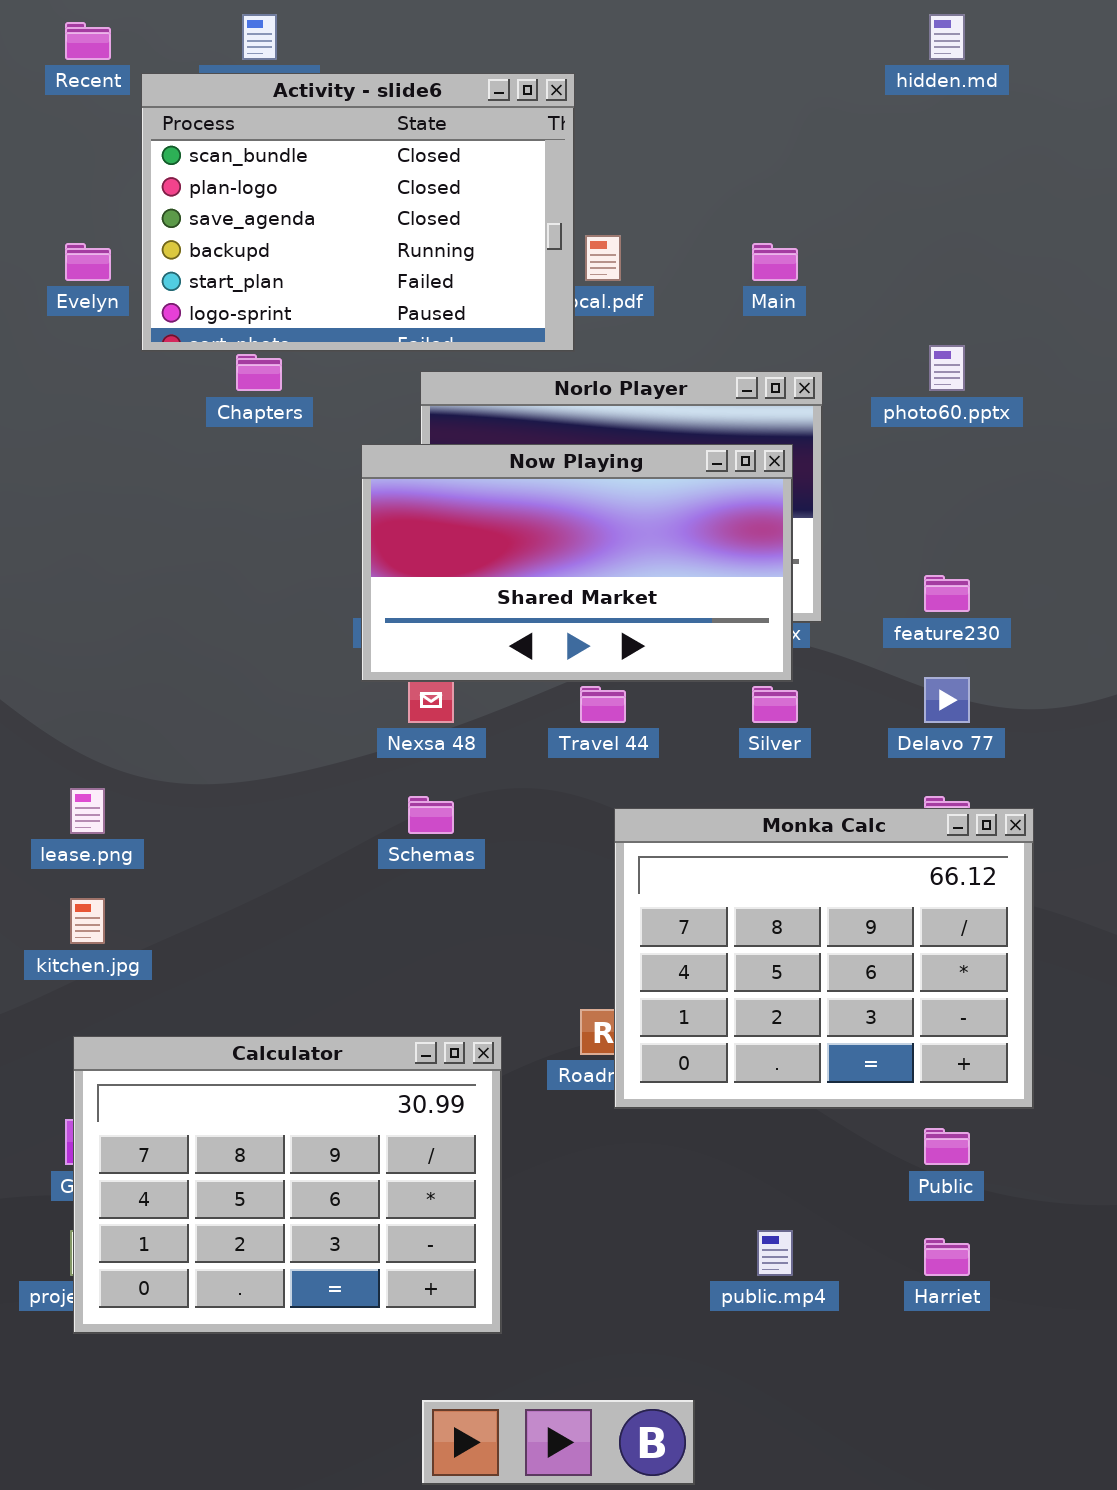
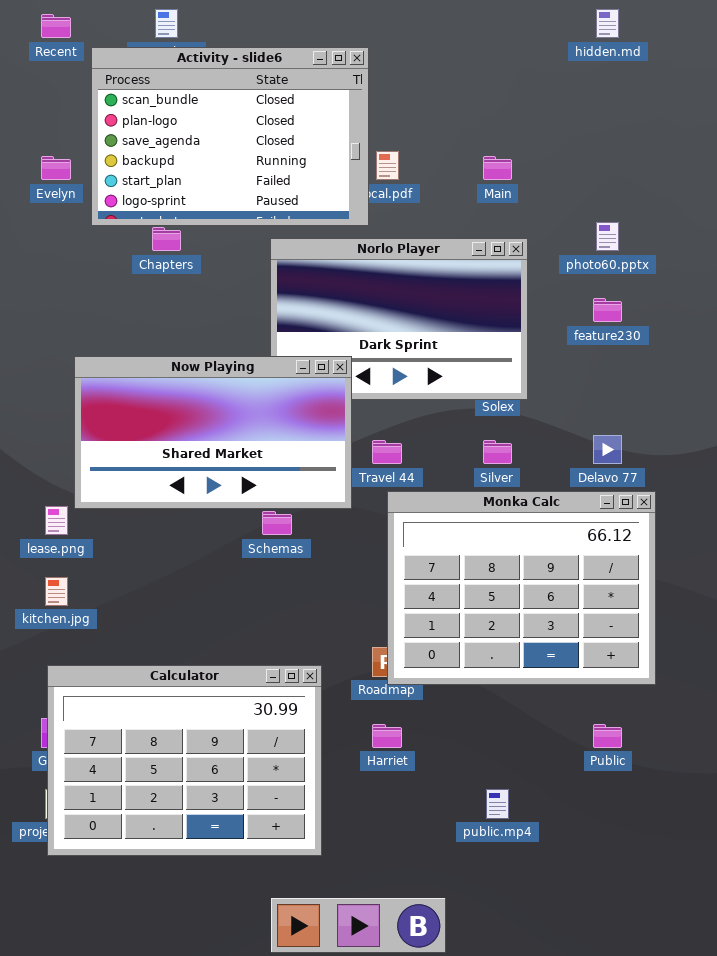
Now Playing: [361,444,793,682] -> [74,356,352,509], moved
feature230: [924,575,970,612] -> [593,298,622,322], moved
Monka Calc: [614,808,1034,1109] -> [387,491,656,685], moved
Harriet: [924,1238,970,1276] -> [372,724,402,748], moved

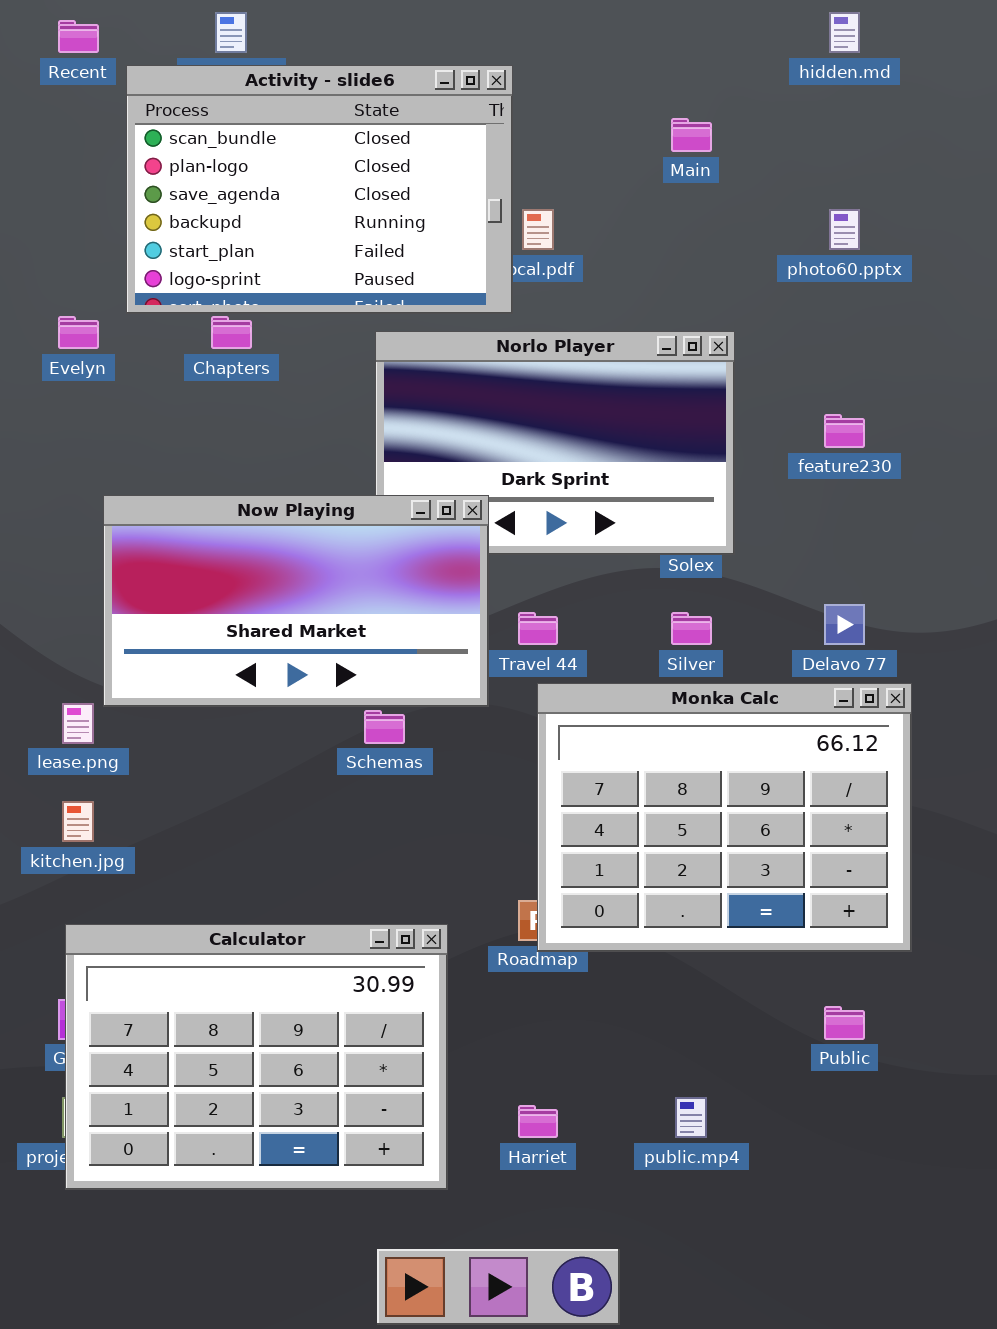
Evelyn: [41,156,71,180] -> [58,316,99,349], moved
Main: [483,156,512,180] -> [671,118,712,152], moved
photo60.pptx: [596,222,619,251] -> [829,209,860,250], moved
Harriet: [372,724,402,748] -> [518,1105,558,1138], moved

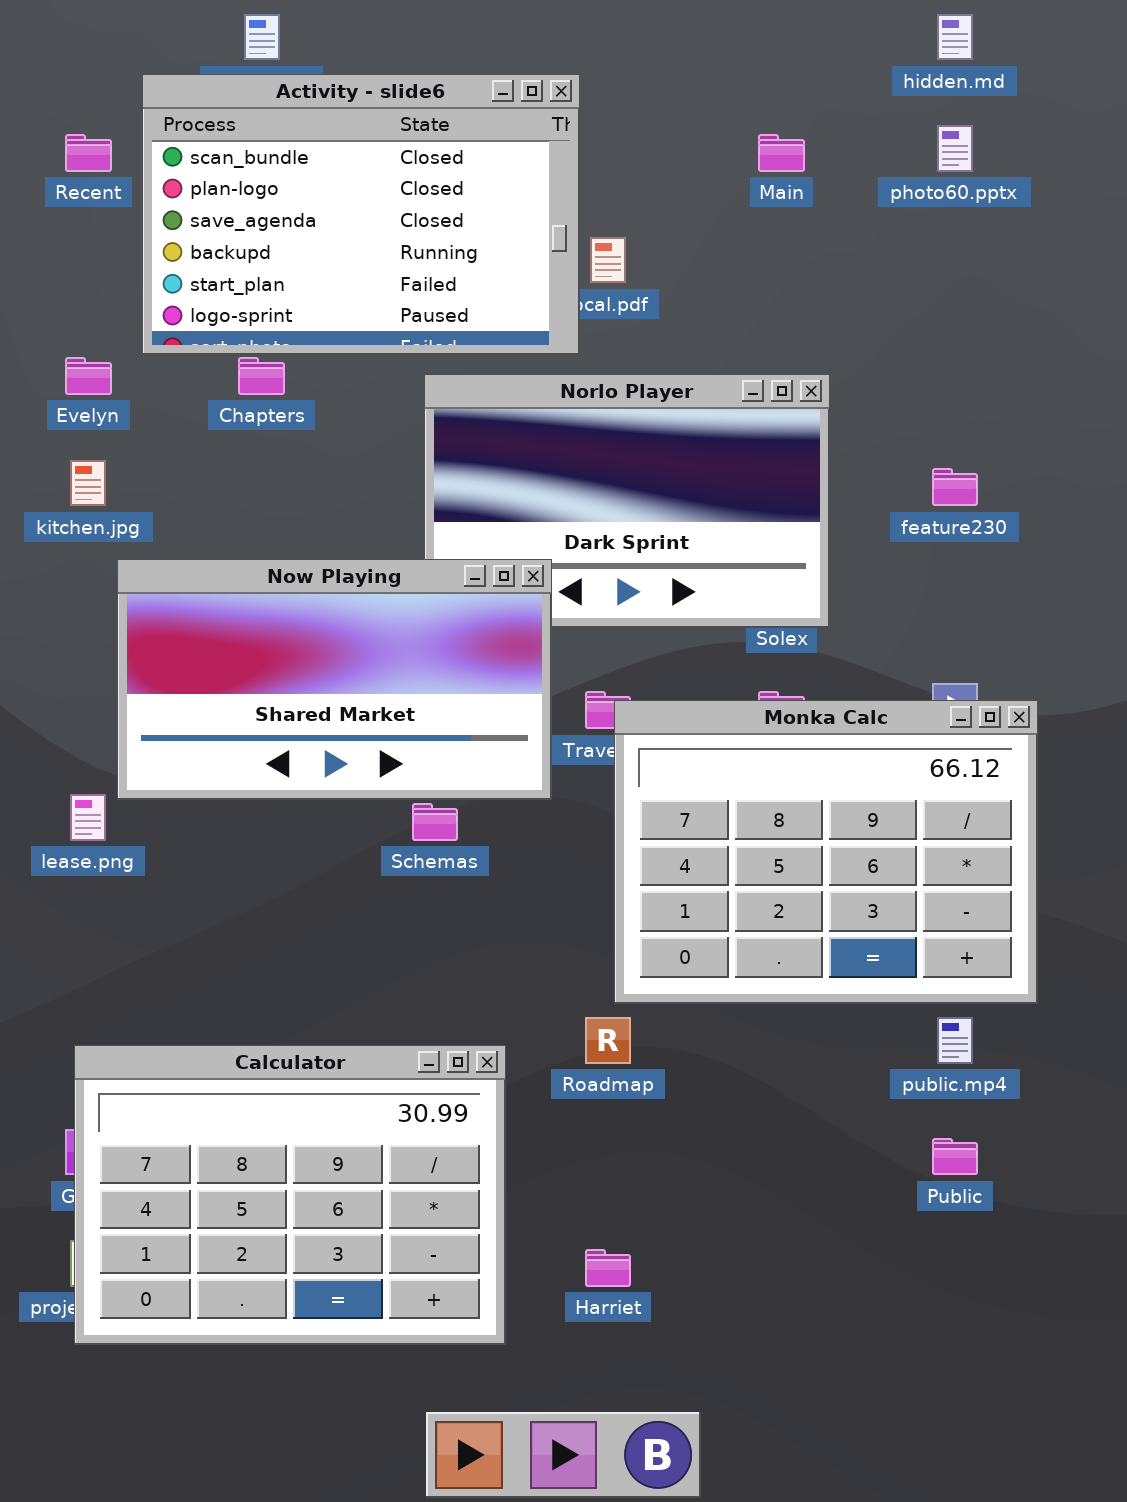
Recent: [58,20,99,53] -> [65,134,112,172], moved
photo60.pptx: [829,209,860,250] -> [937,125,973,172], moved
Monka Calc: [537,683,912,952] -> [614,700,1038,1004], moved
kitchen.jpg: [62,801,94,842] -> [70,460,106,506], moved
public.mp4: [675,1097,707,1138] -> [937,1017,973,1064], moved

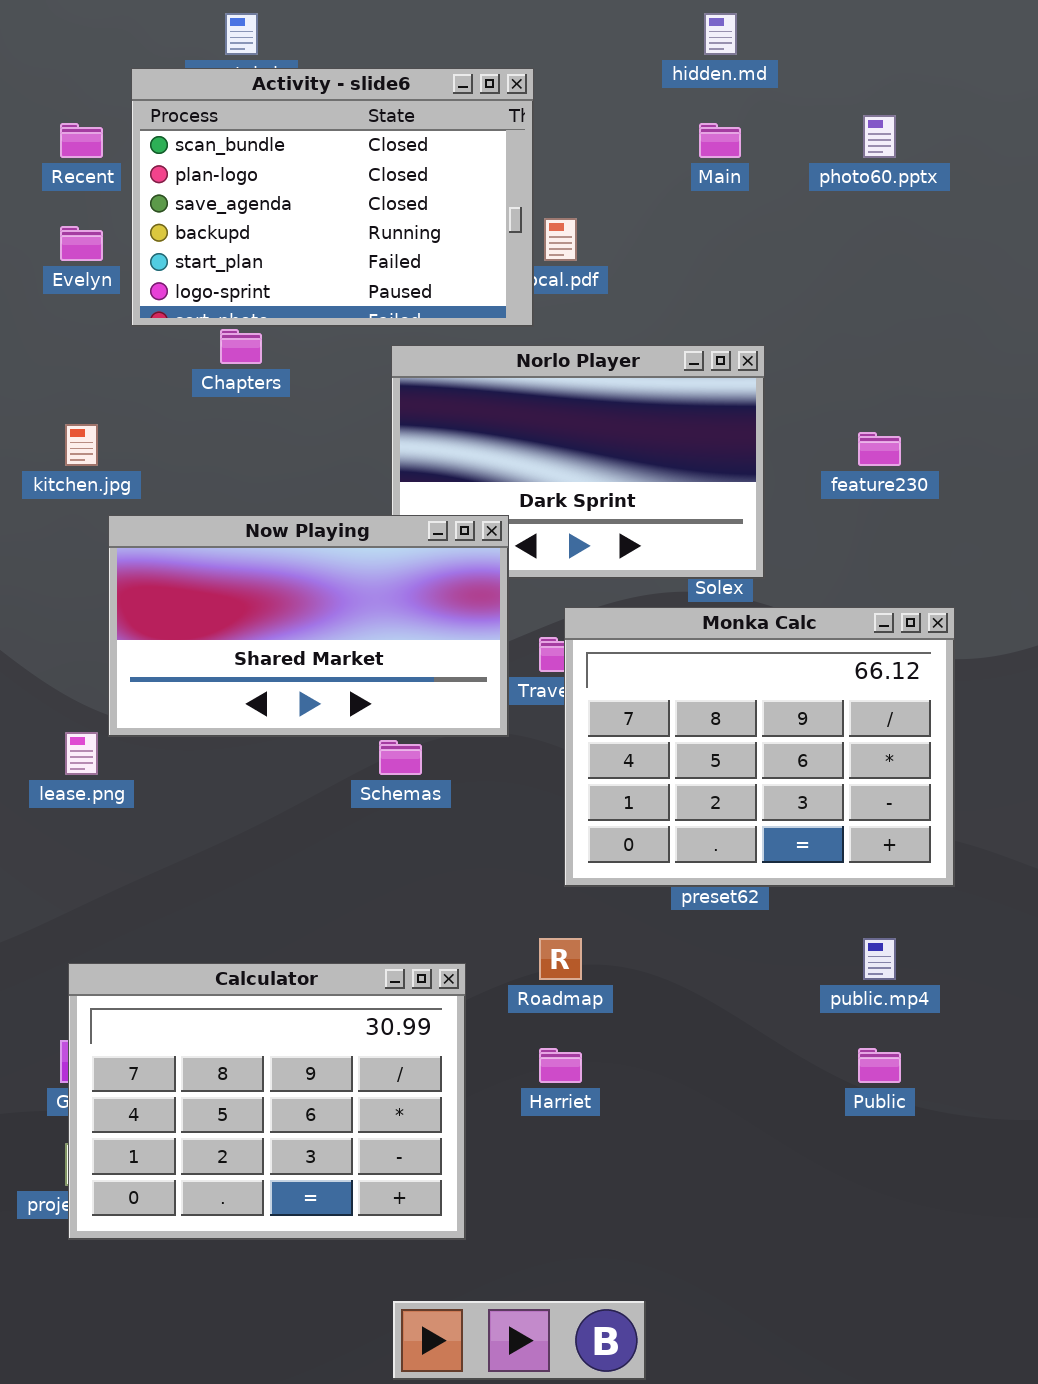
hidden.md: [937,14,973,60] -> [704,13,737,55], moved
Evelyn: [65,357,112,395] -> [60,226,103,261], moved
Monka Calc: [614,700,1038,1004] -> [564,607,955,887], moved
Harriet: [585,1249,631,1287] -> [539,1048,582,1083], moved

